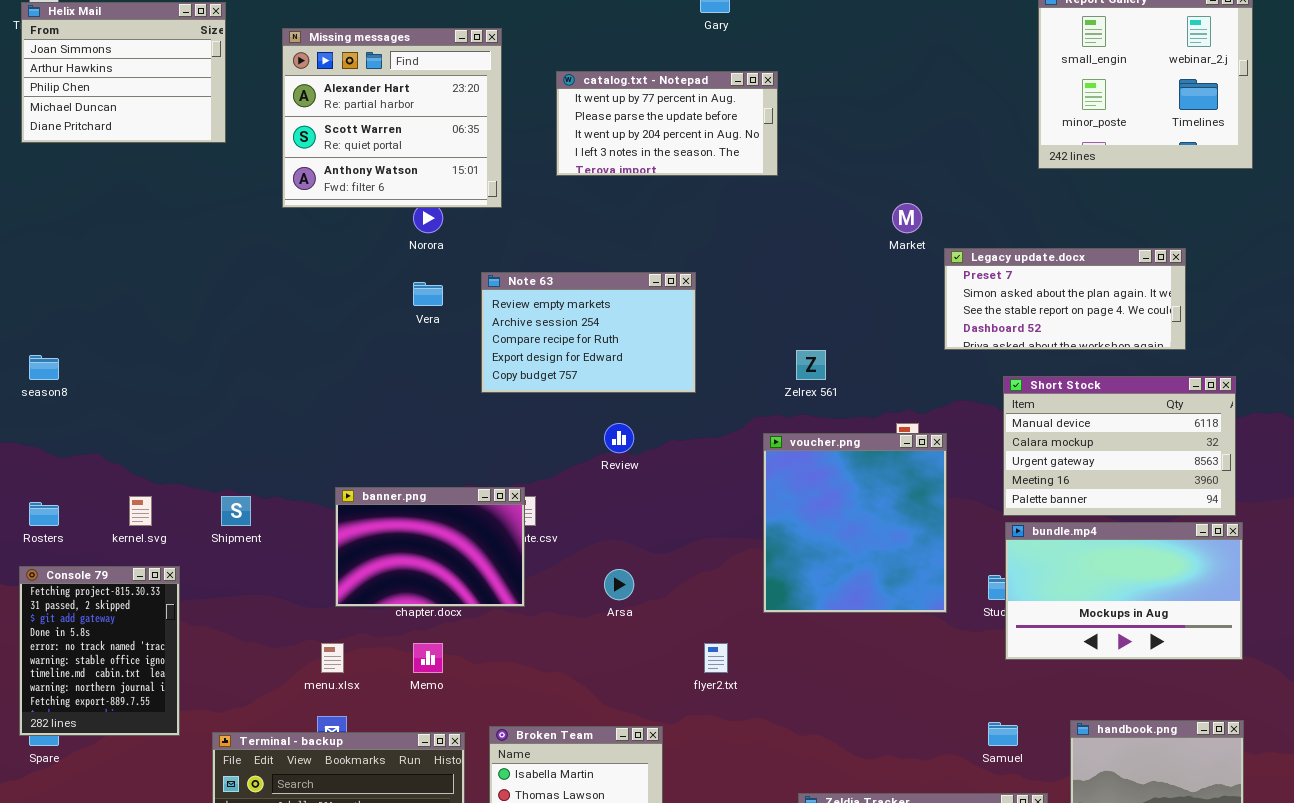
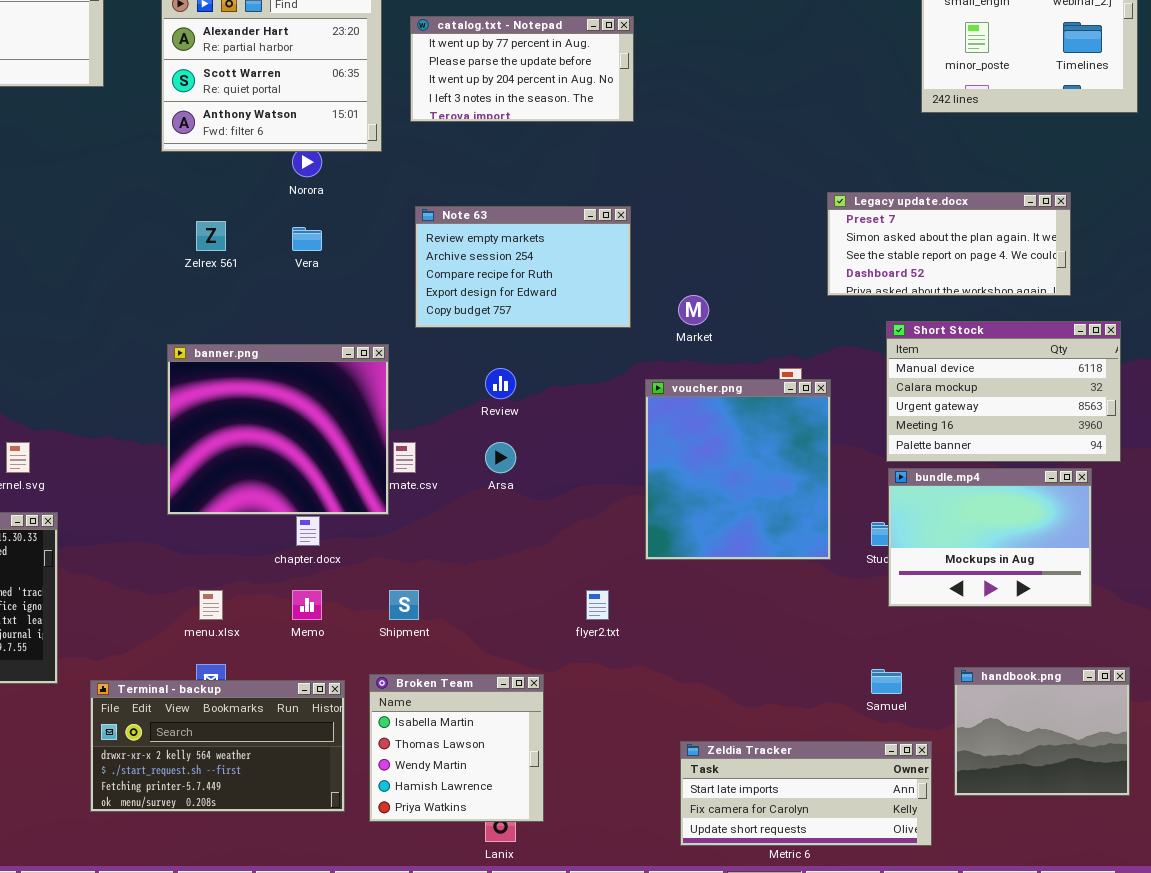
catalog.txt - Notepad: [556,71,778,176] -> [410,16,634,122], moved
Market: [892,203,922,233] -> [678,295,709,325], moved
Note 63: [481,272,696,393] -> [415,206,631,328], moved
Zelrex 561: [796,350,826,380] -> [196,221,226,251], moved
banner.png: [335,487,525,607] -> [167,344,389,515], moved, resized
Shipment: [221,496,251,526] -> [389,590,419,620], moved
bundle.mp4: [1005,522,1243,660] -> [888,468,1092,607], resized
Arsa: [604,569,634,600] -> [485,442,516,473], moved

